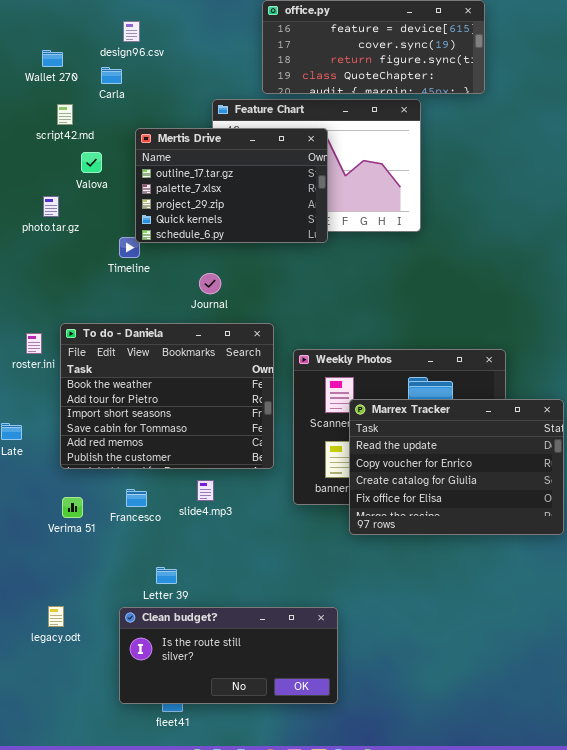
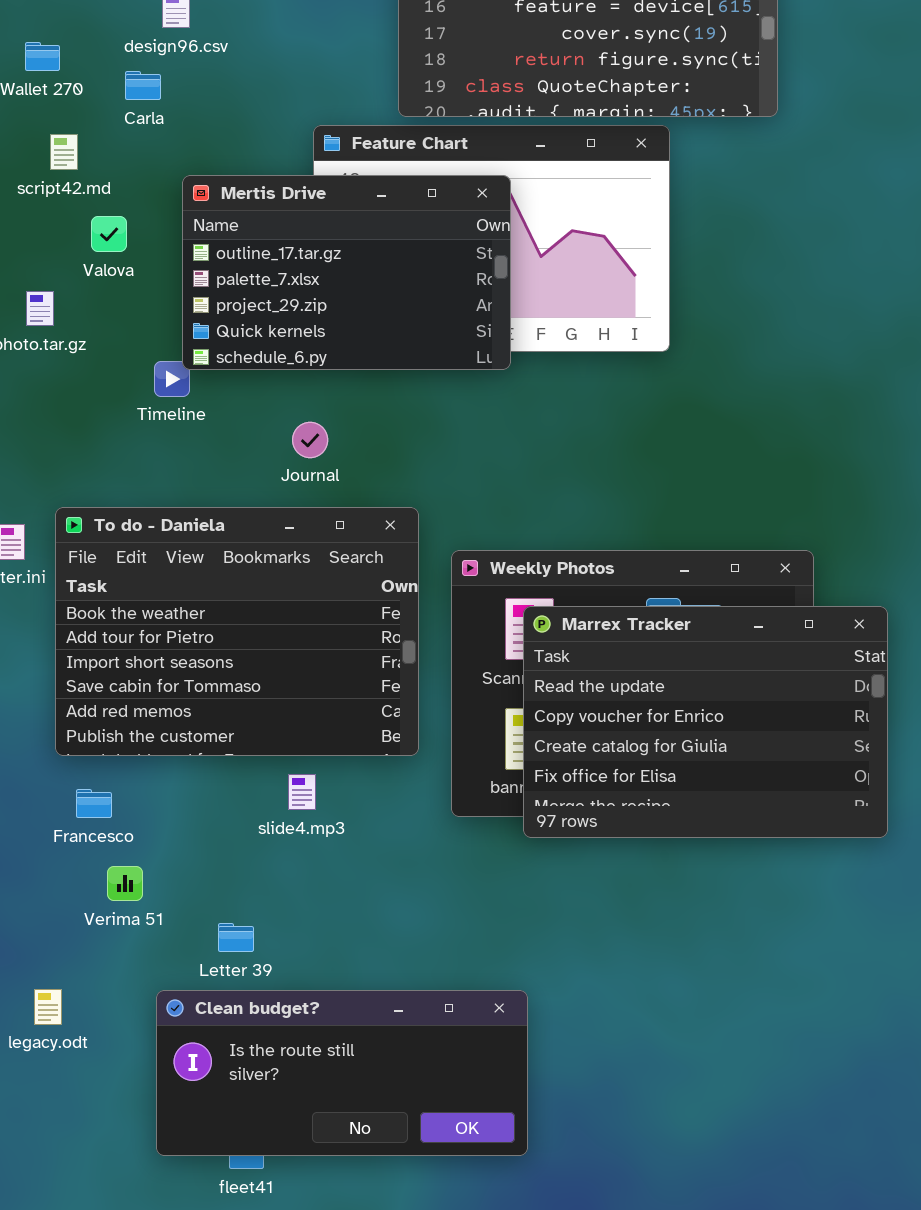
Marrex Tracker: [349,399,564,535] -> [523,606,888,838], moved
Francesco: [126,489,147,507] -> [76,789,112,818], moved
Verima 51: [62,497,83,518] -> [107,866,143,901], moved

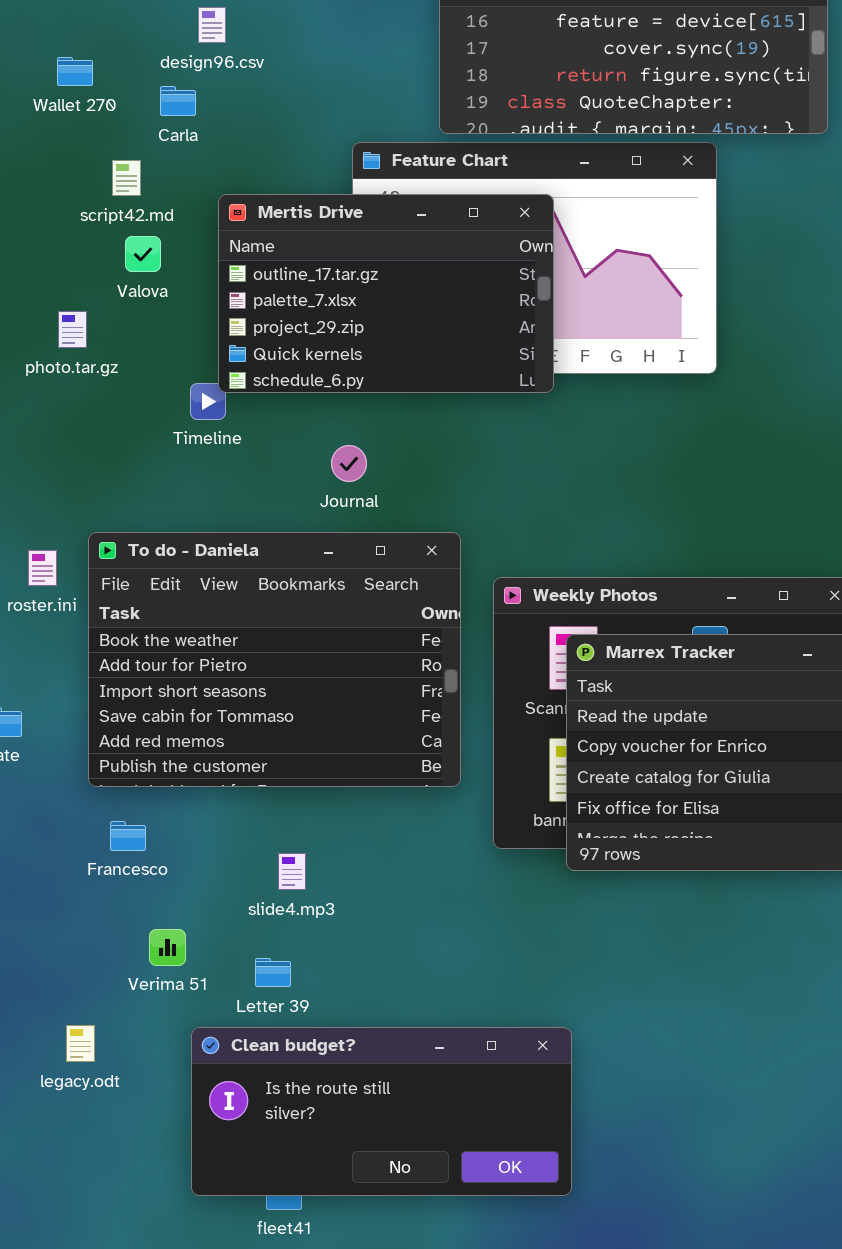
script42.md: [50,134,78,170] -> [112,160,141,196], moved
slide4.mp3: [288,774,316,810] -> [278,853,306,890], moved
Verima 51: [107,866,143,901] -> [149,929,186,966], moved

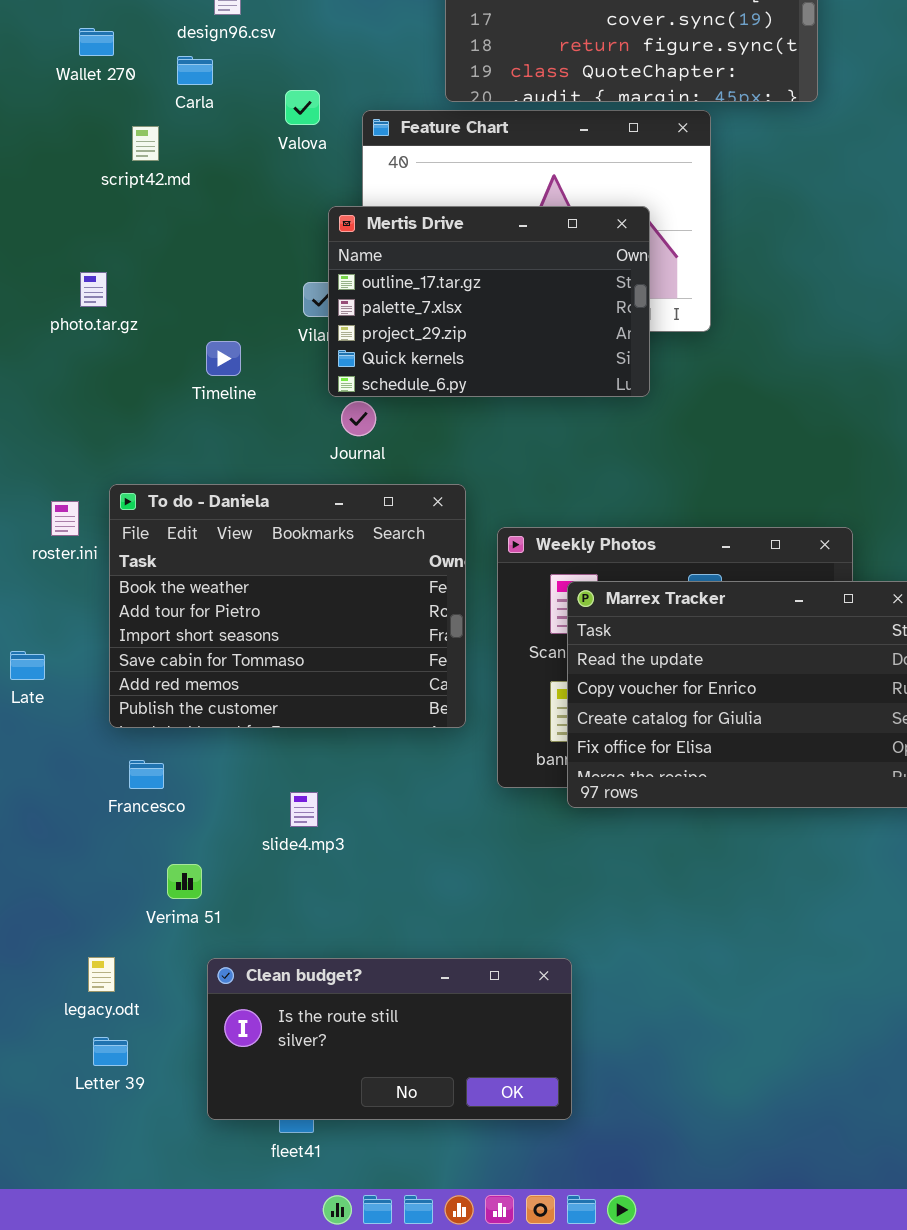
Mertis Drive: [218,194,554,393] -> [328,206,650,397], moved
Valova: [125,236,161,272] -> [285,90,320,125], moved
Letter 39: [255,958,291,987] -> [93,1037,128,1066], moved

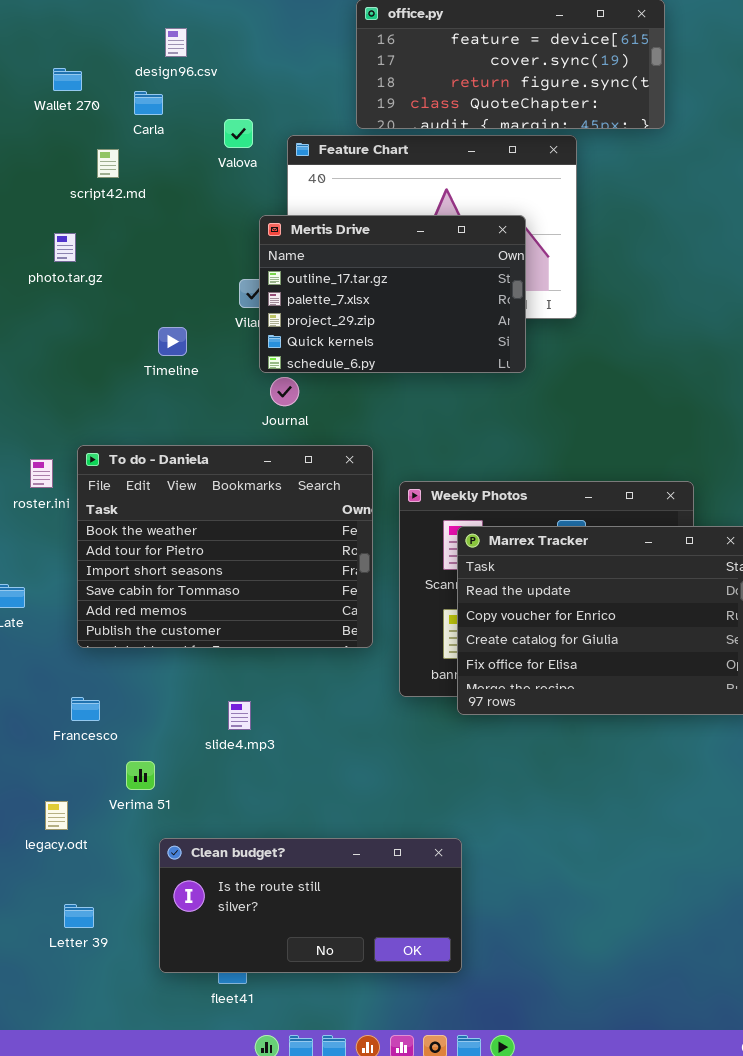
photo.tar.gz: [80,272,107,307] -> [54,233,76,262], moved
Francesco: [129,760,164,789] -> [71,697,100,721], moved
legacy.odt: [88,957,115,992] -> [45,801,68,830], moved

